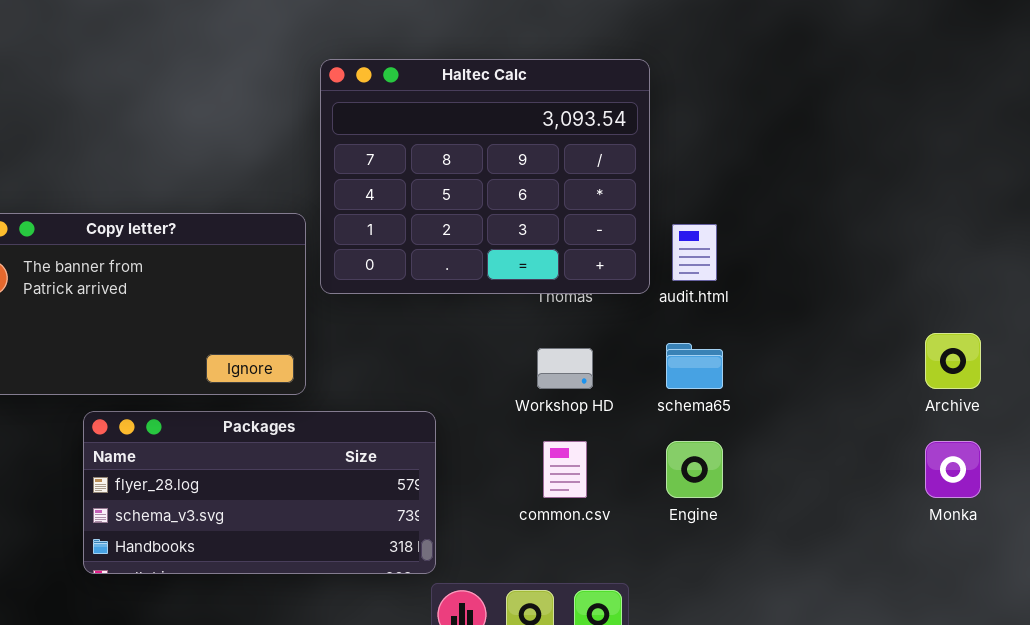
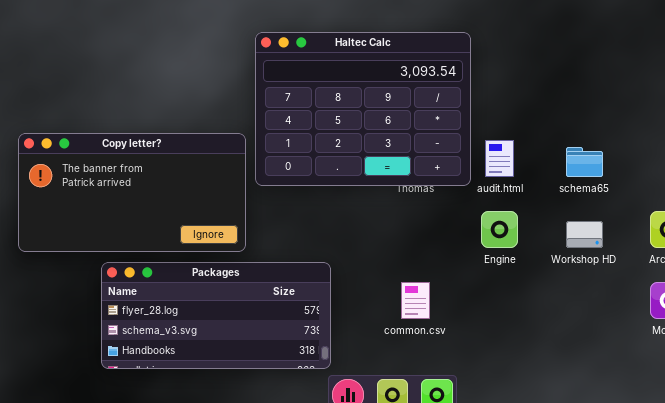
schema65: [666,343,723,389] -> [566,147,603,177], moved
Workshop HD: [537,348,593,389] -> [566,221,603,248], moved
Engine: [666,441,723,498] -> [481,211,518,248], moved

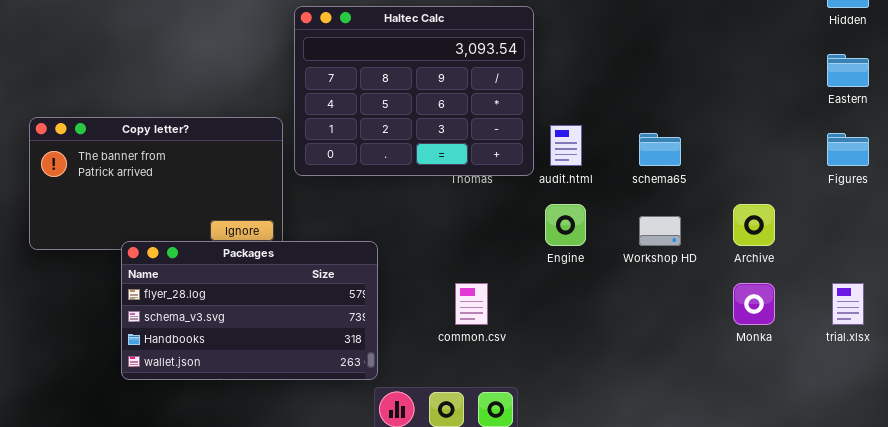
Packages: [101,262,331,369] -> [121,241,378,380], resized

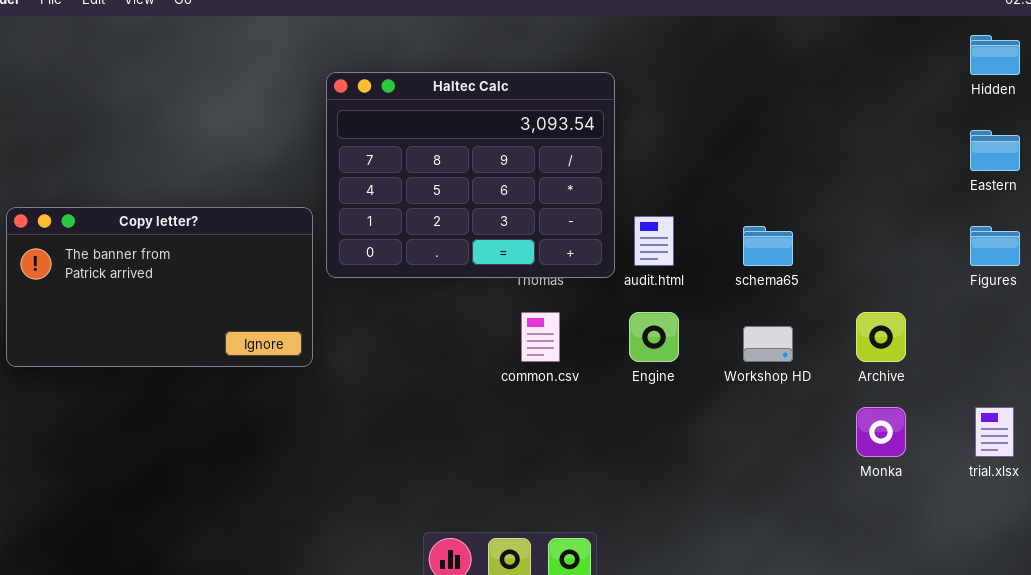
Packages: [121,241,378,380] -> none, closed
common.csv: [455,283,488,325] -> [521,312,560,362], moved

